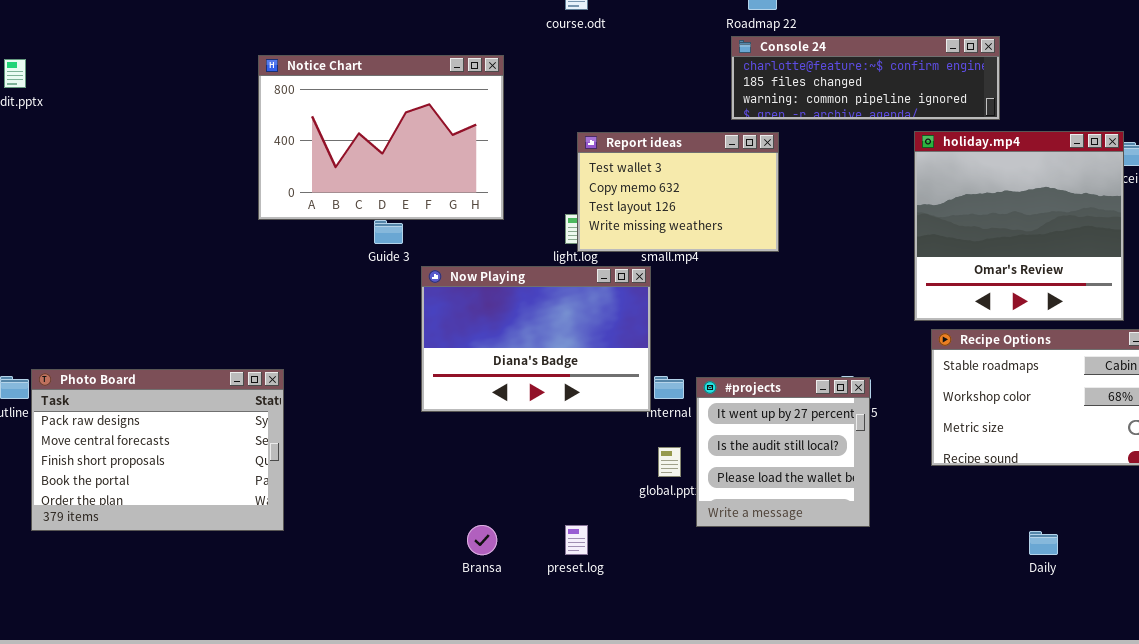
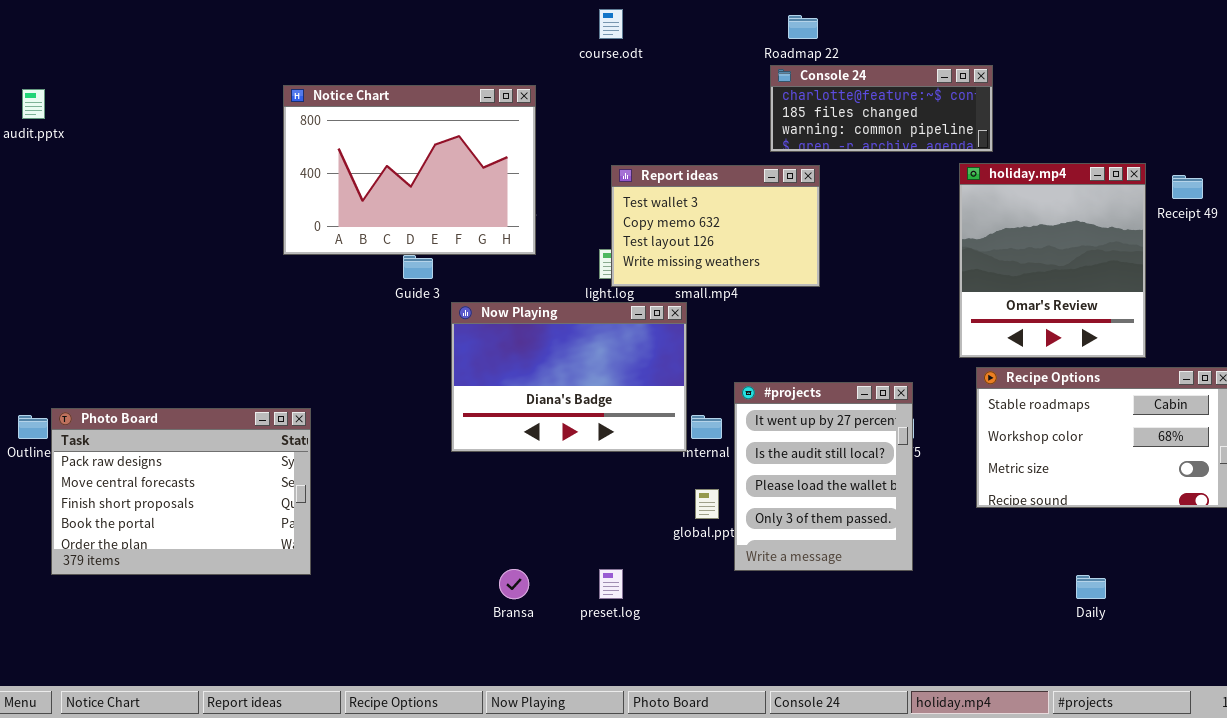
Console 24: [731,36,1000,120] -> [770,65,993,152], resized
holiday.mp4: [914,131,1124,321] -> [959,163,1146,358], resized
#projects: [696,377,870,527] -> [734,382,913,571], resized

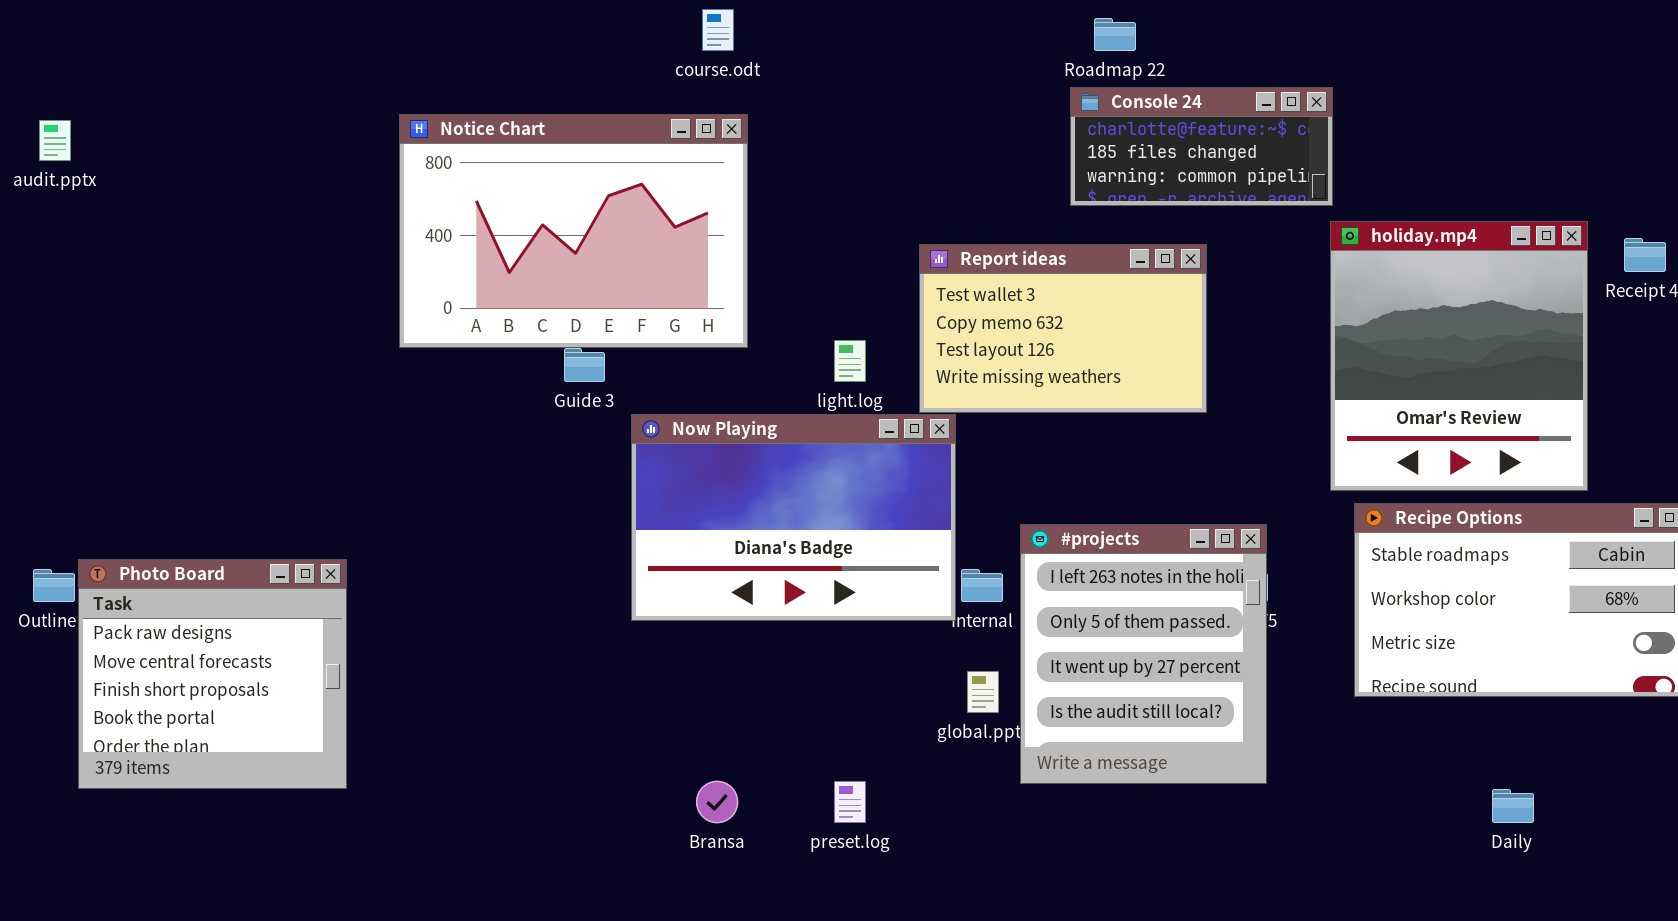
course.odt: [599,9,623,39] -> [702,9,734,51], moved
Console 24: [770,65,993,152] -> [1070,87,1333,206], resized
Report ideas: [611,165,820,287] -> [919,244,1207,413], moved
#projects: [734,382,913,571] -> [1020,524,1267,784], scrolled up 2 rows
Photo Board: [51,408,311,575] -> [78,559,347,789], resized

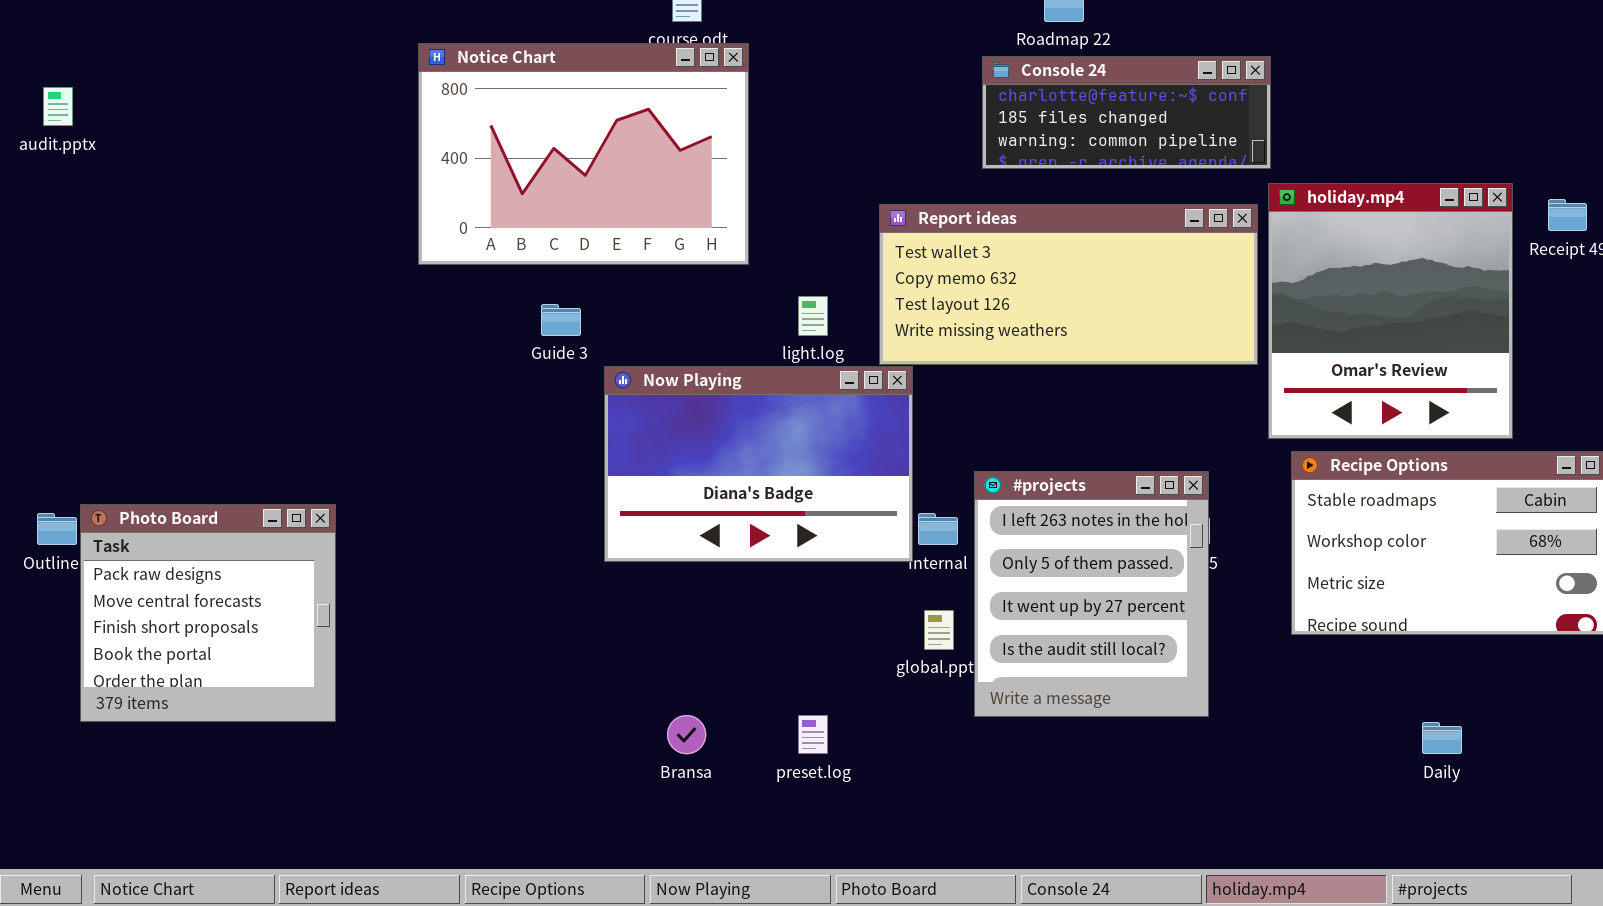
Console 24: [1070,87,1333,206] -> [982,56,1271,169], resized
Notice Chart: [399,114,748,348] -> [418,43,749,265], moved
Report ideas: [919,244,1207,413] -> [879,204,1258,365], resized

